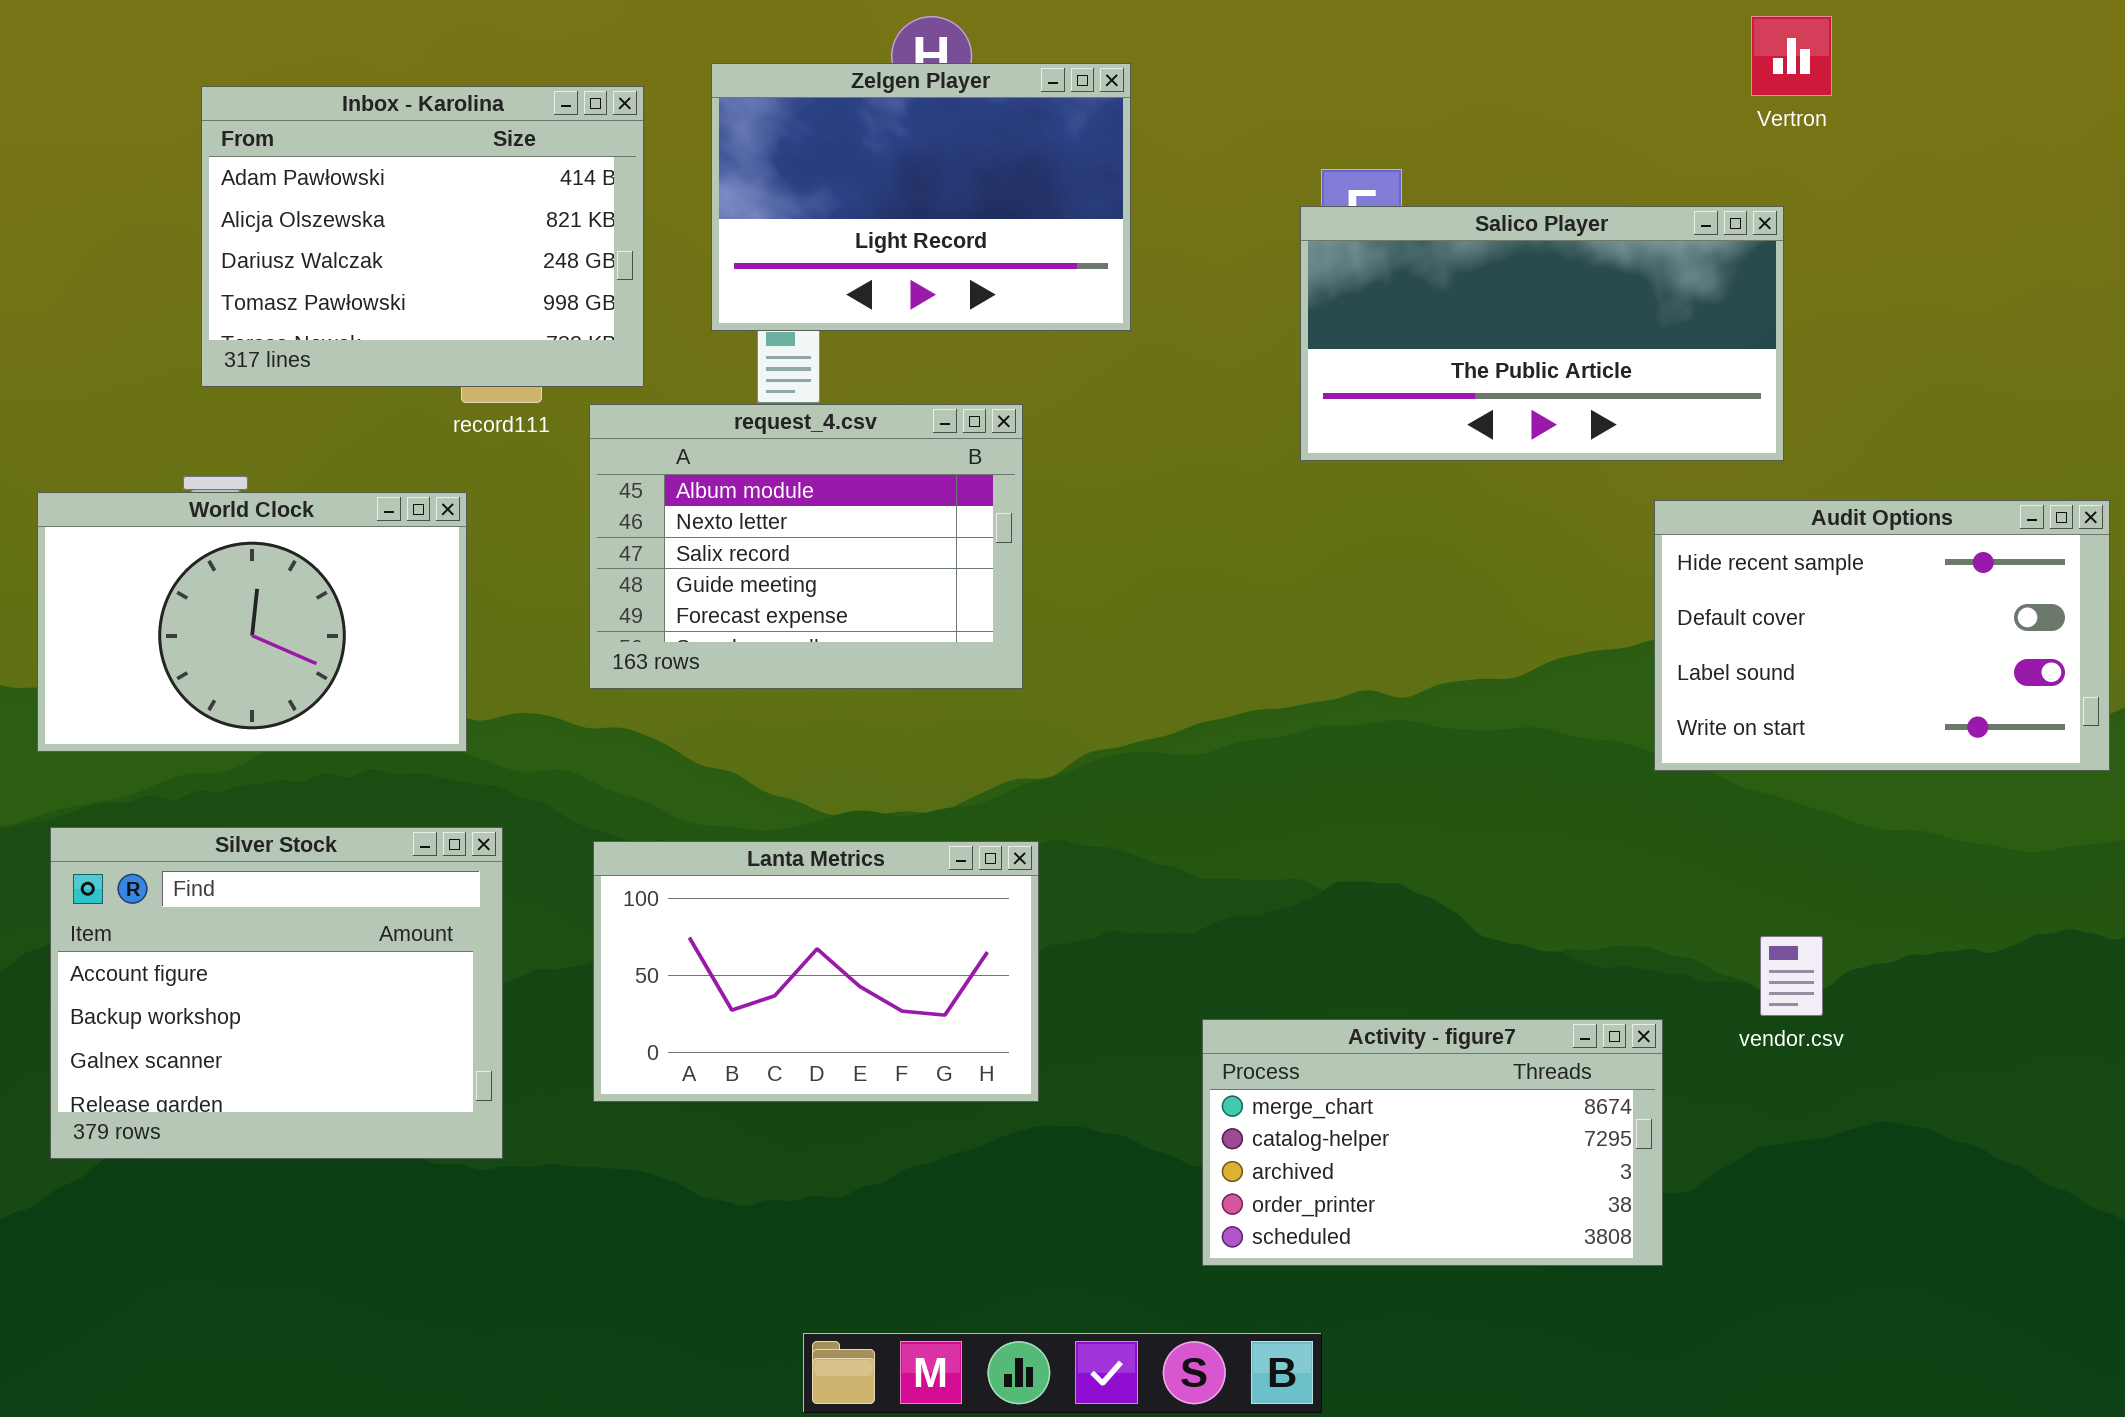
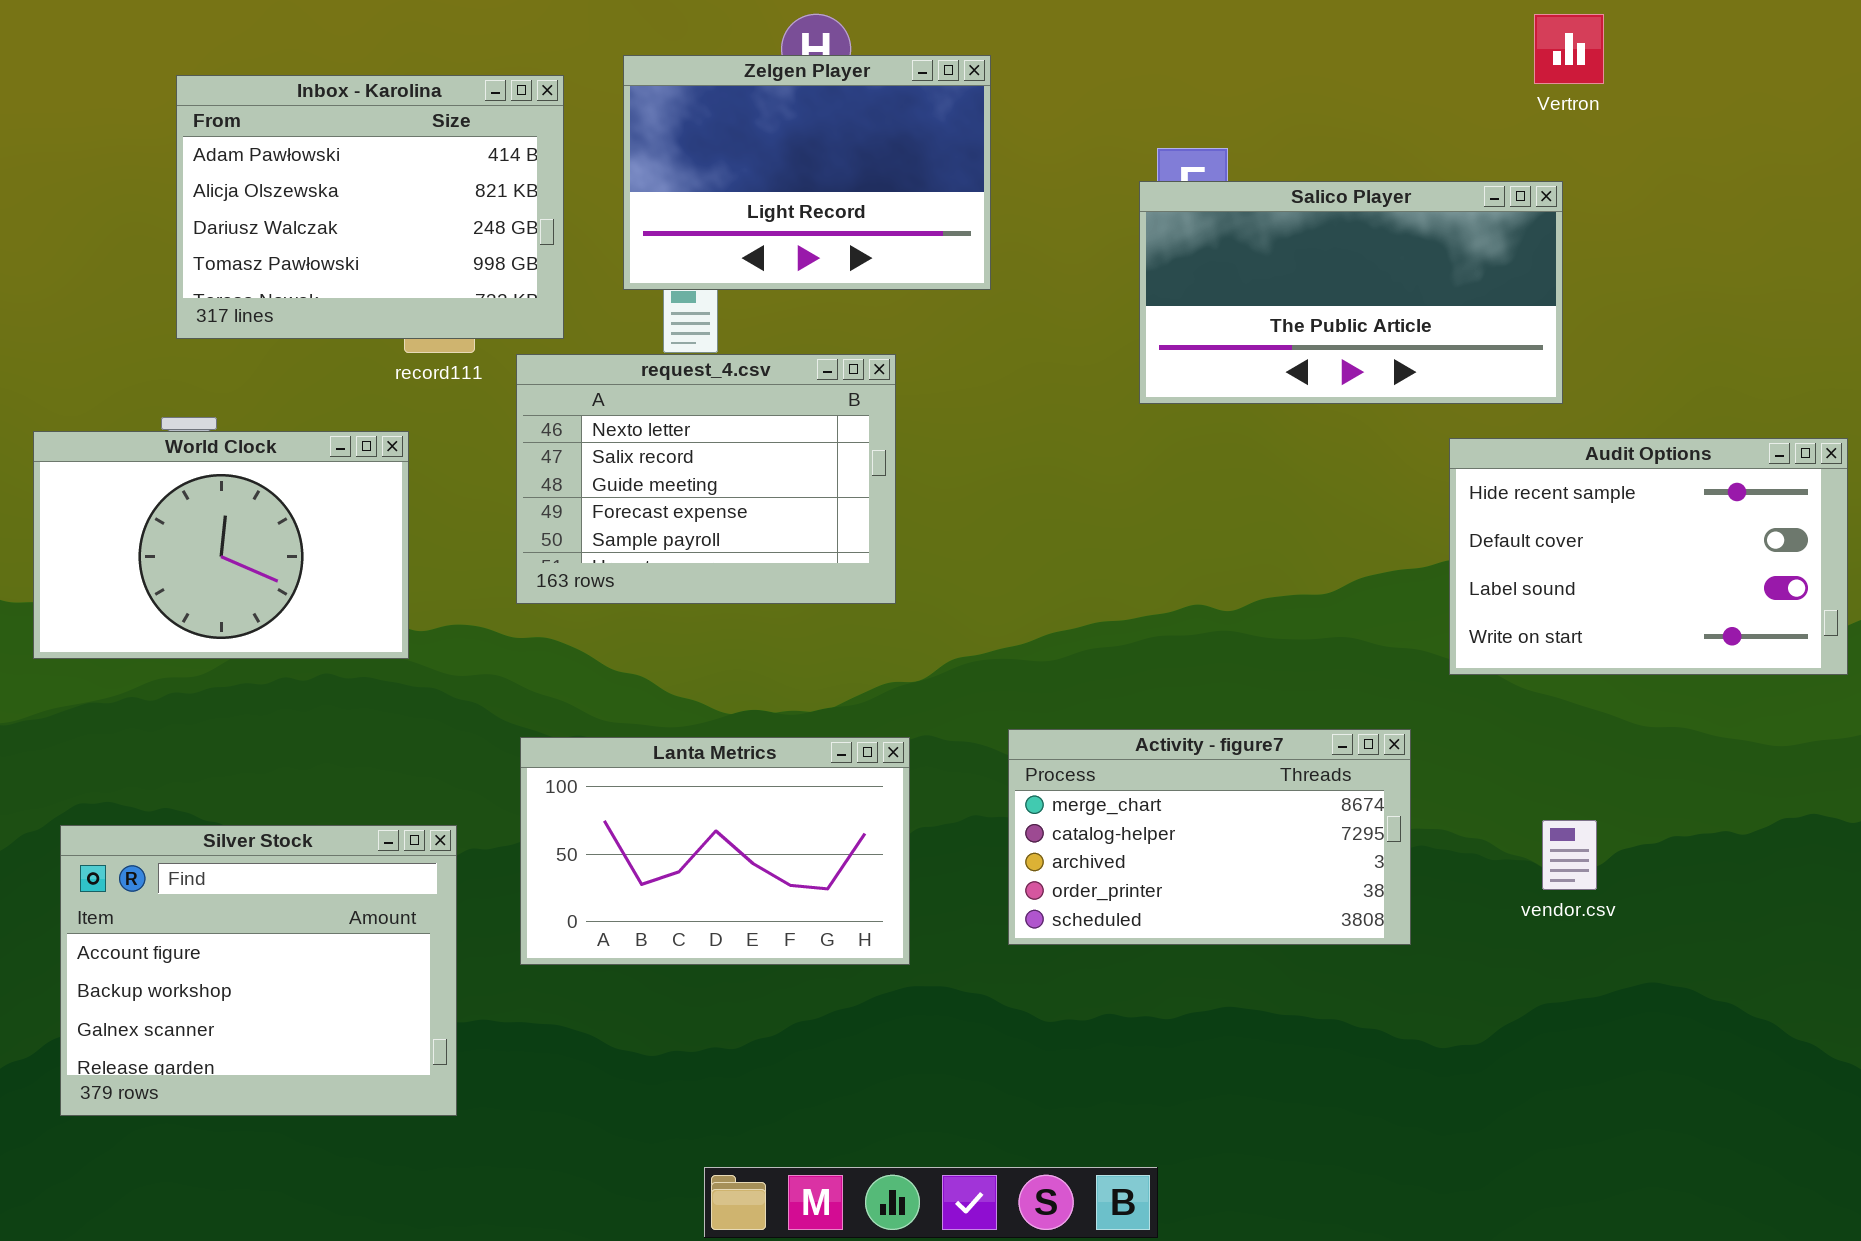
request_4.csv: [589,404,1023,689] -> [516,354,896,604], scrolled down 1 row
Silver Stock: [50,827,503,1159] -> [60,825,457,1116], moved
Activity - figure7: [1202,1019,1663,1266] -> [1008,729,1411,945], moved

